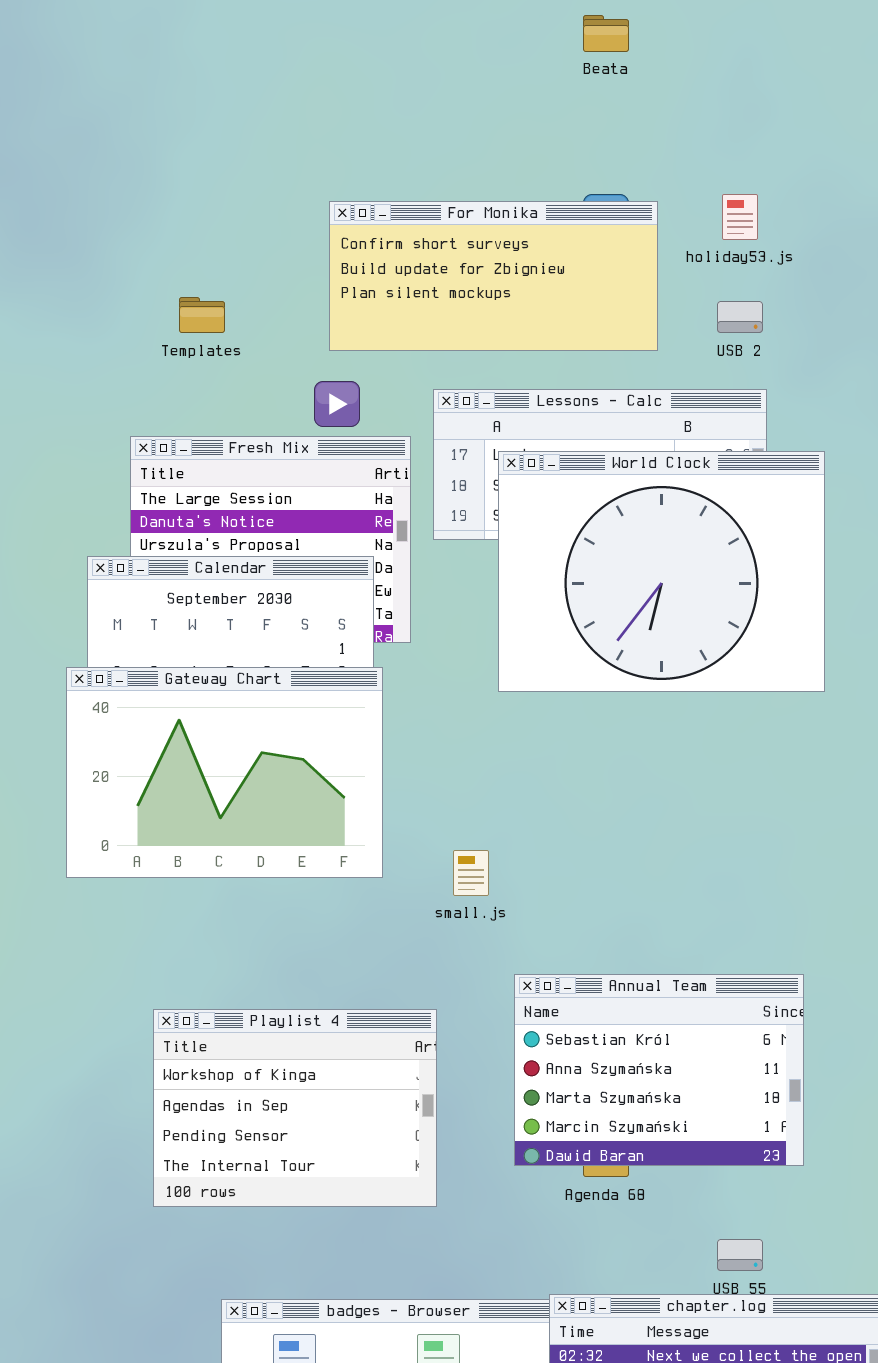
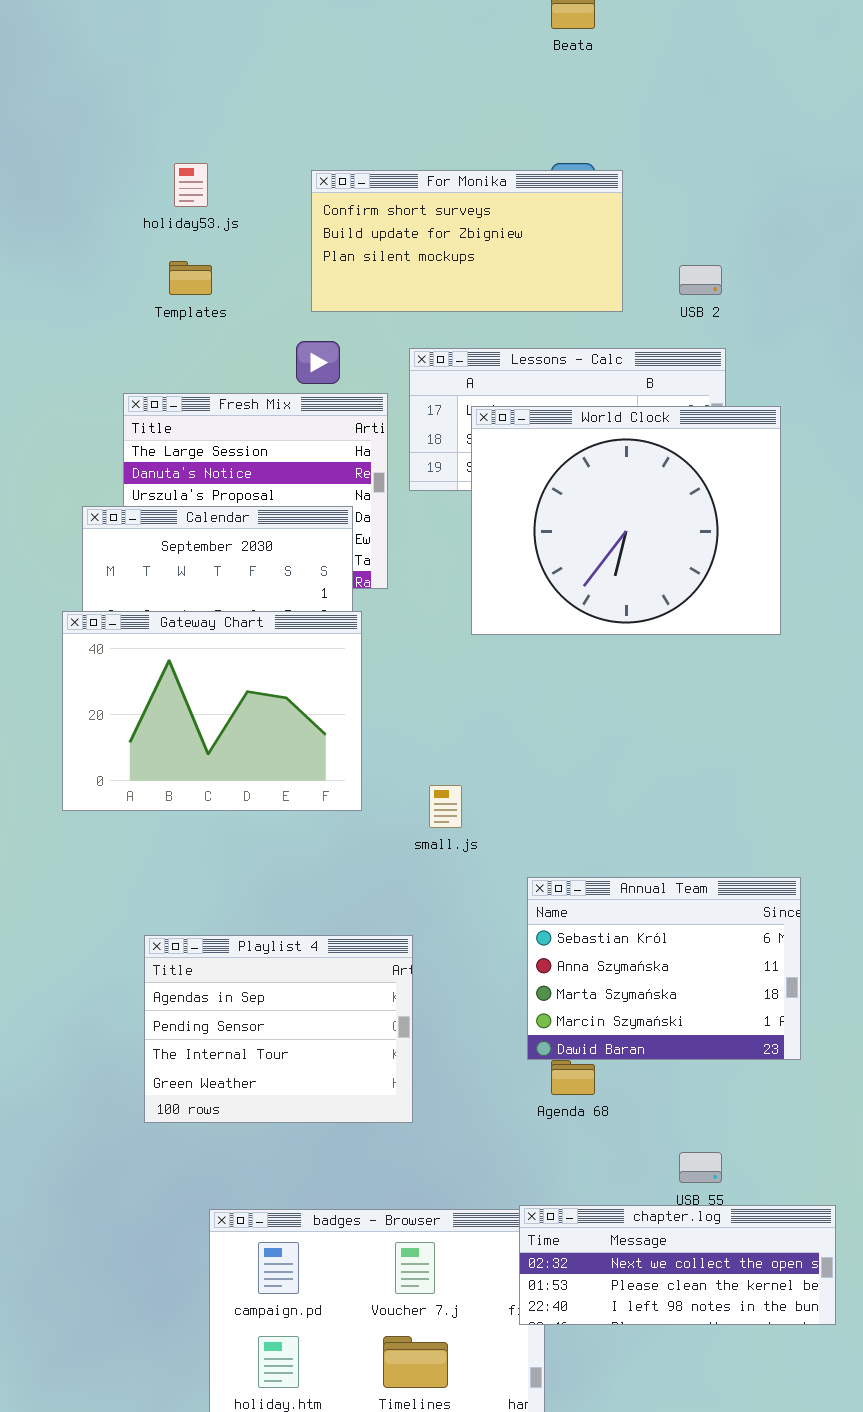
holiday53.js: [722,194,758,240] -> [174,163,208,207], moved
Annual Team: [514,974,804,1166] -> [527,877,801,1060], moved
Playlist 4: [153,1009,437,1207] -> [144,935,413,1123], scrolled down 1 row

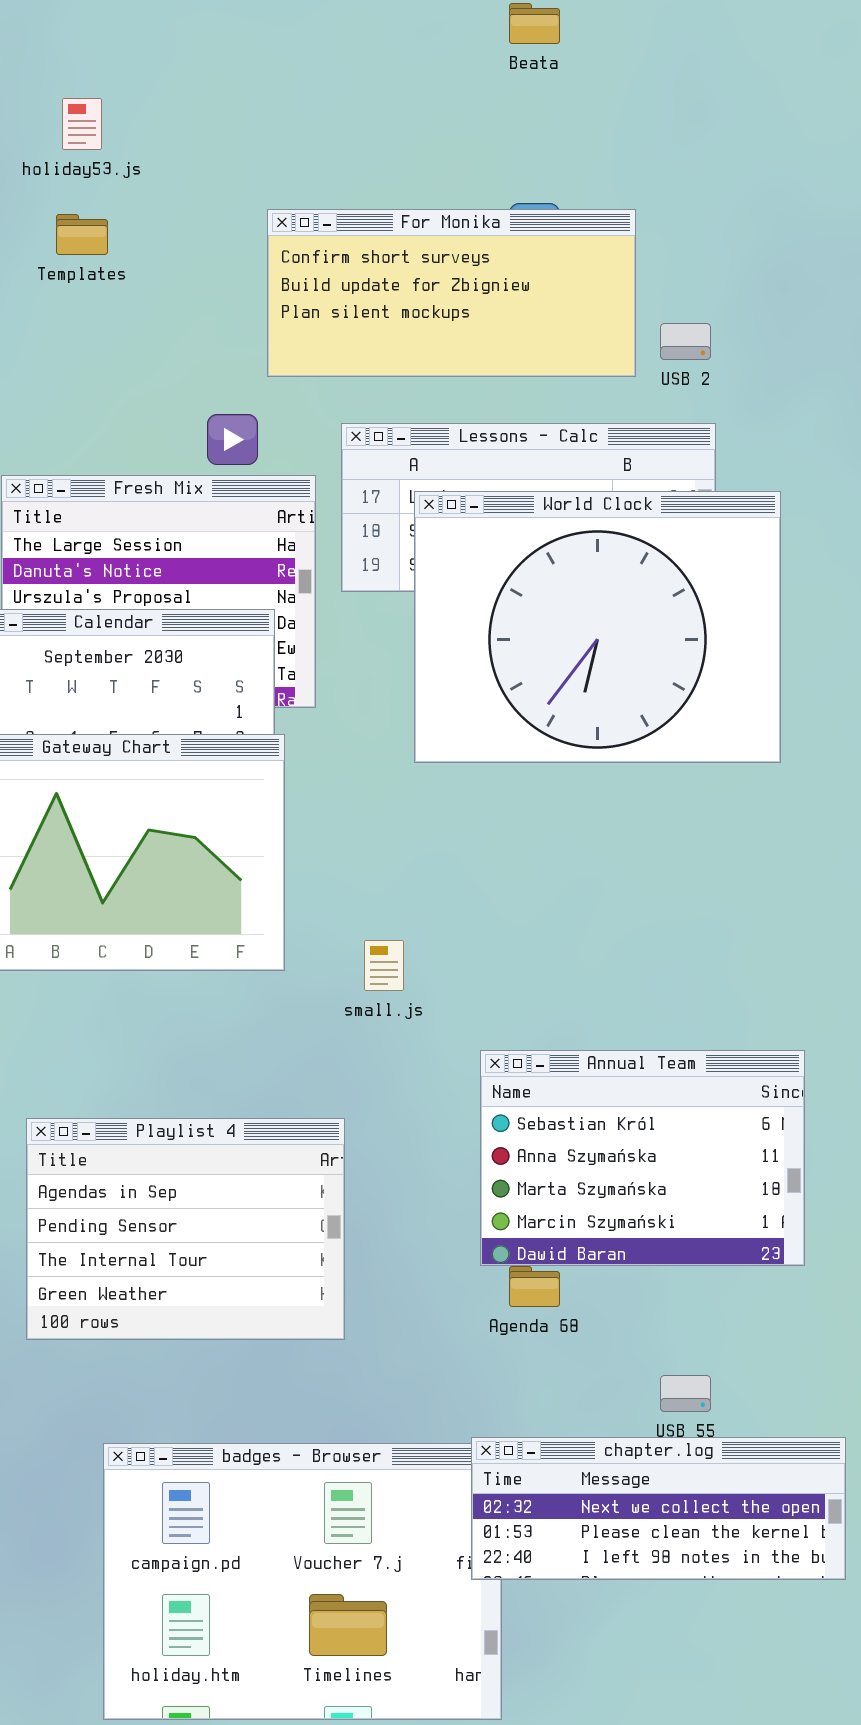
holiday53.js: [174,163,208,207] -> [62,98,102,150], moved
For Monika: [311,170,623,312] -> [267,209,636,377], moved
Templates: [169,261,212,295] -> [56,214,108,255], moved

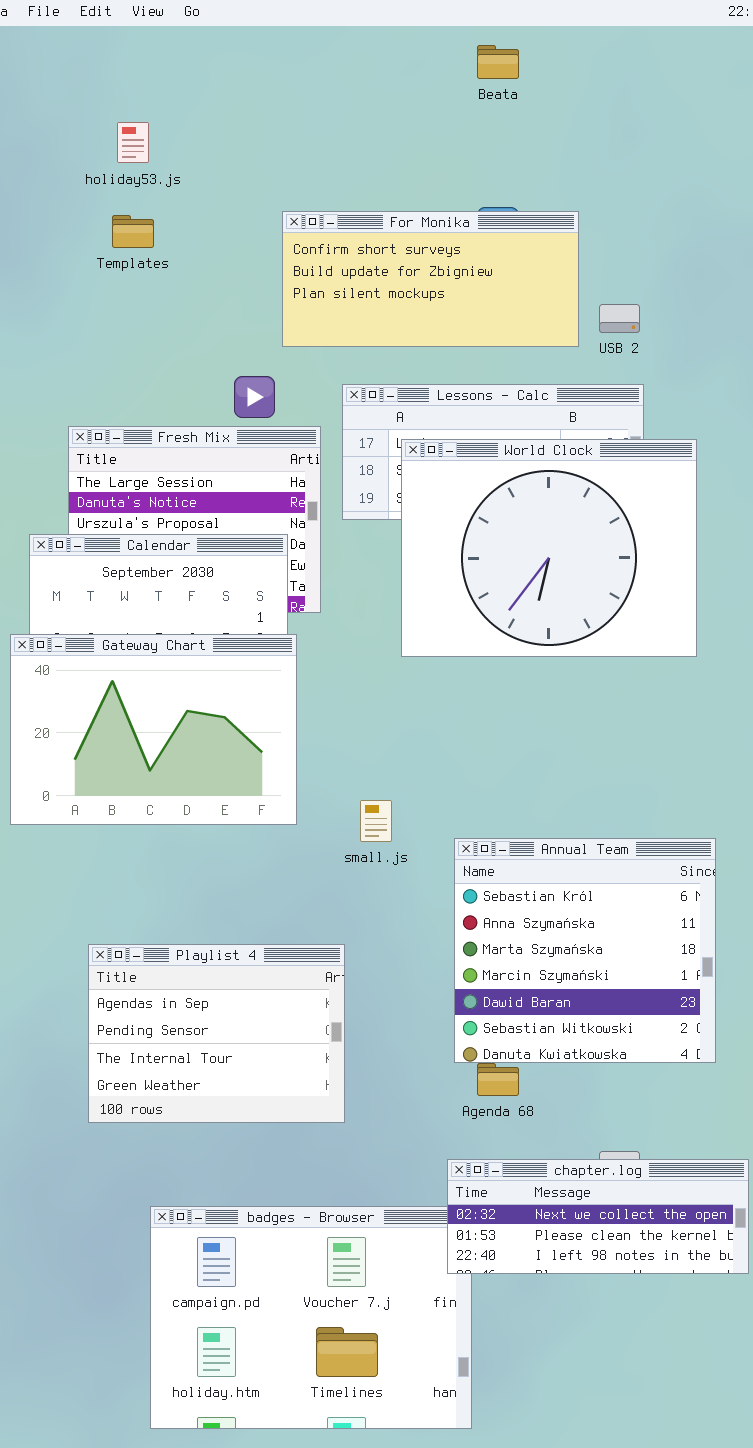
Annual Team: [480,1050,805,1266] -> [454,838,716,1063], resized
chapter.log: [471,1437,846,1580] -> [447,1159,749,1274], moved

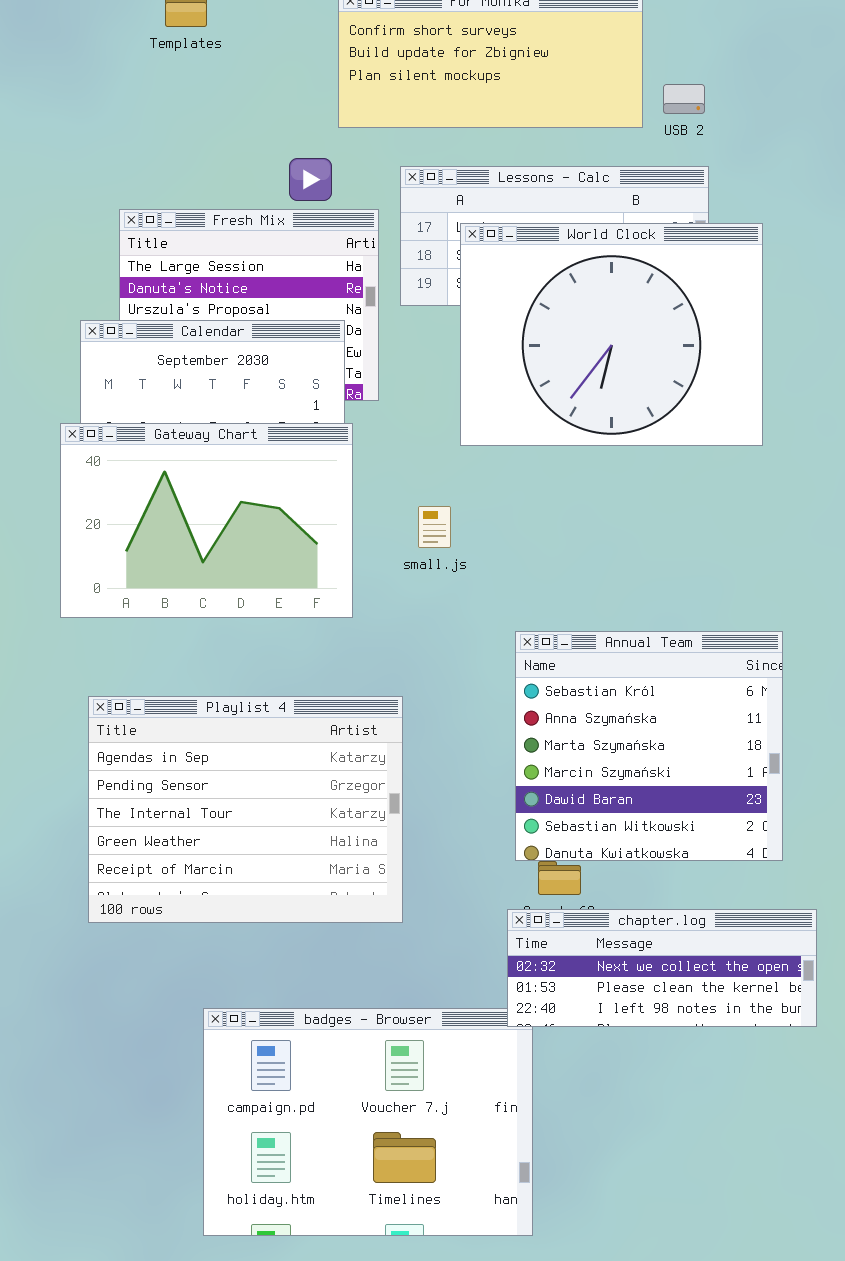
small.js: [360,800,392,842] -> [418,506,451,548], moved
Playlist 4: [88,944,345,1123] -> [88,696,403,923], resized
chapter.log: [447,1159,749,1274] -> [507,909,817,1027], moved

